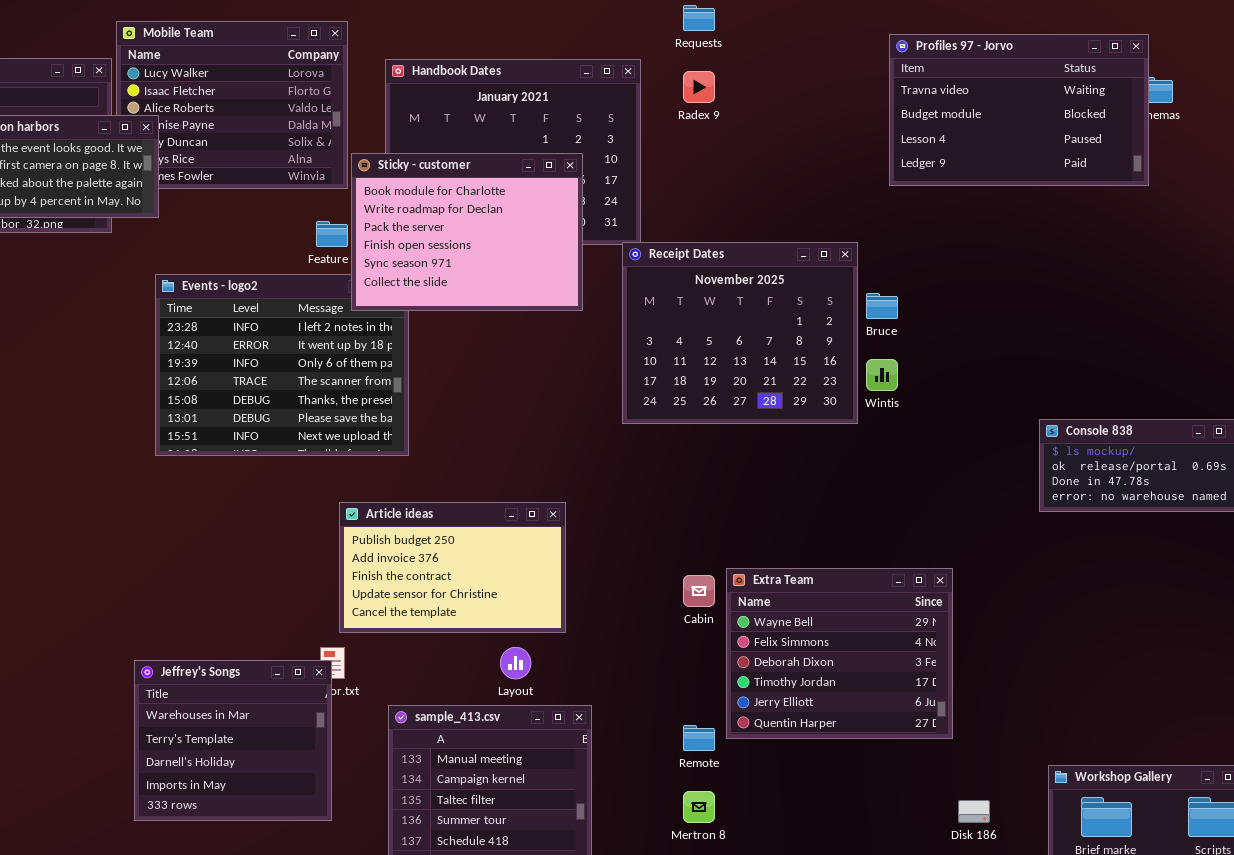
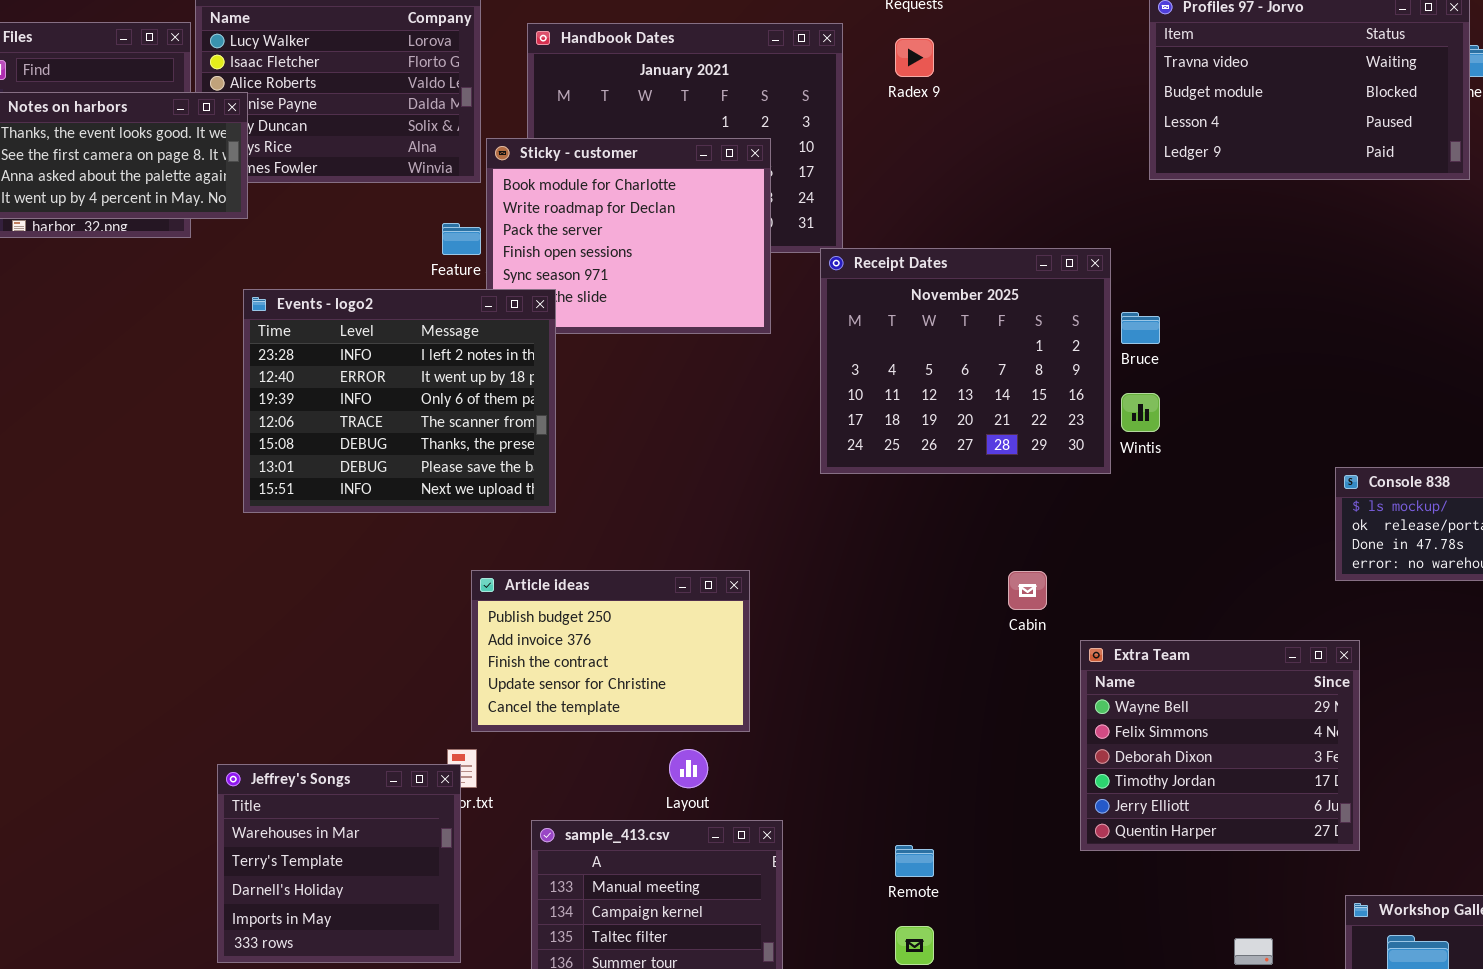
Events - logo2: [155,274,409,456] -> [243,289,556,513], raised
Extra Team: [726,568,953,739] -> [1080,640,1360,851], moved
Cabin: [683,575,715,607] -> [1008,571,1047,610], moved

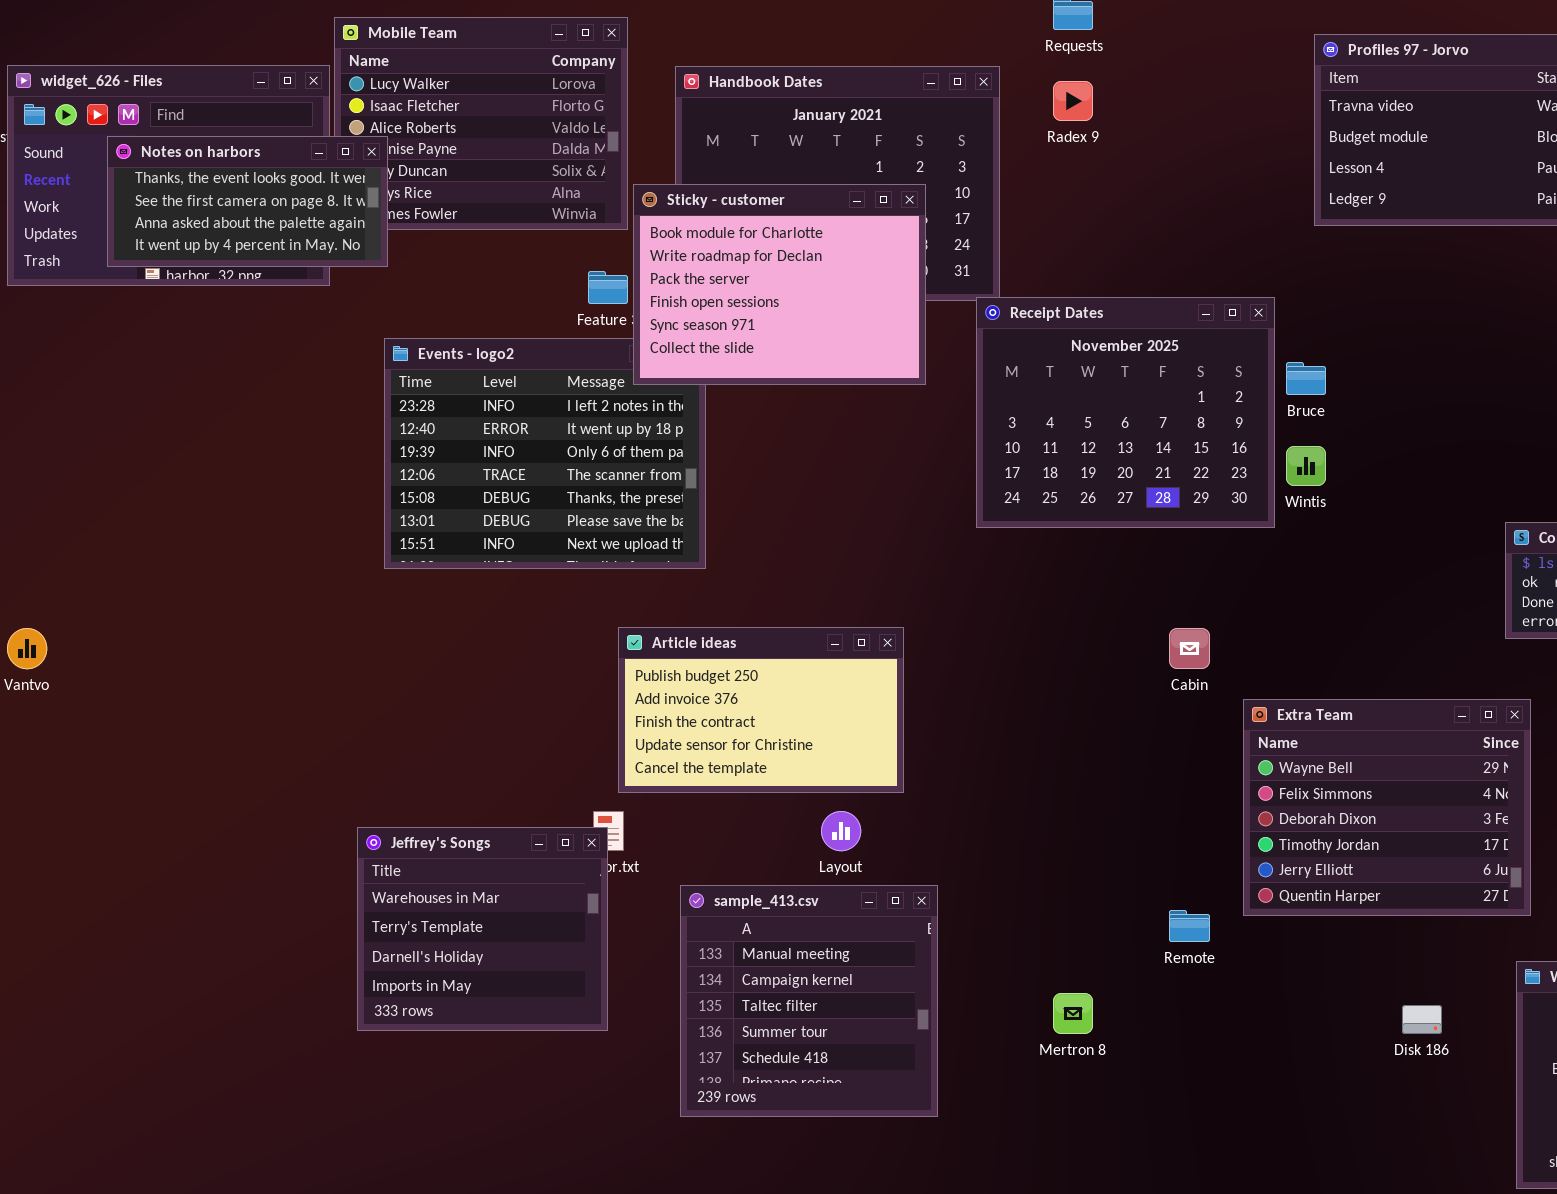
Sticky - customer: [486,138,771,334] -> [633,184,926,385], raised
Remote: [895,845,934,877] -> [1169,910,1210,942], moved

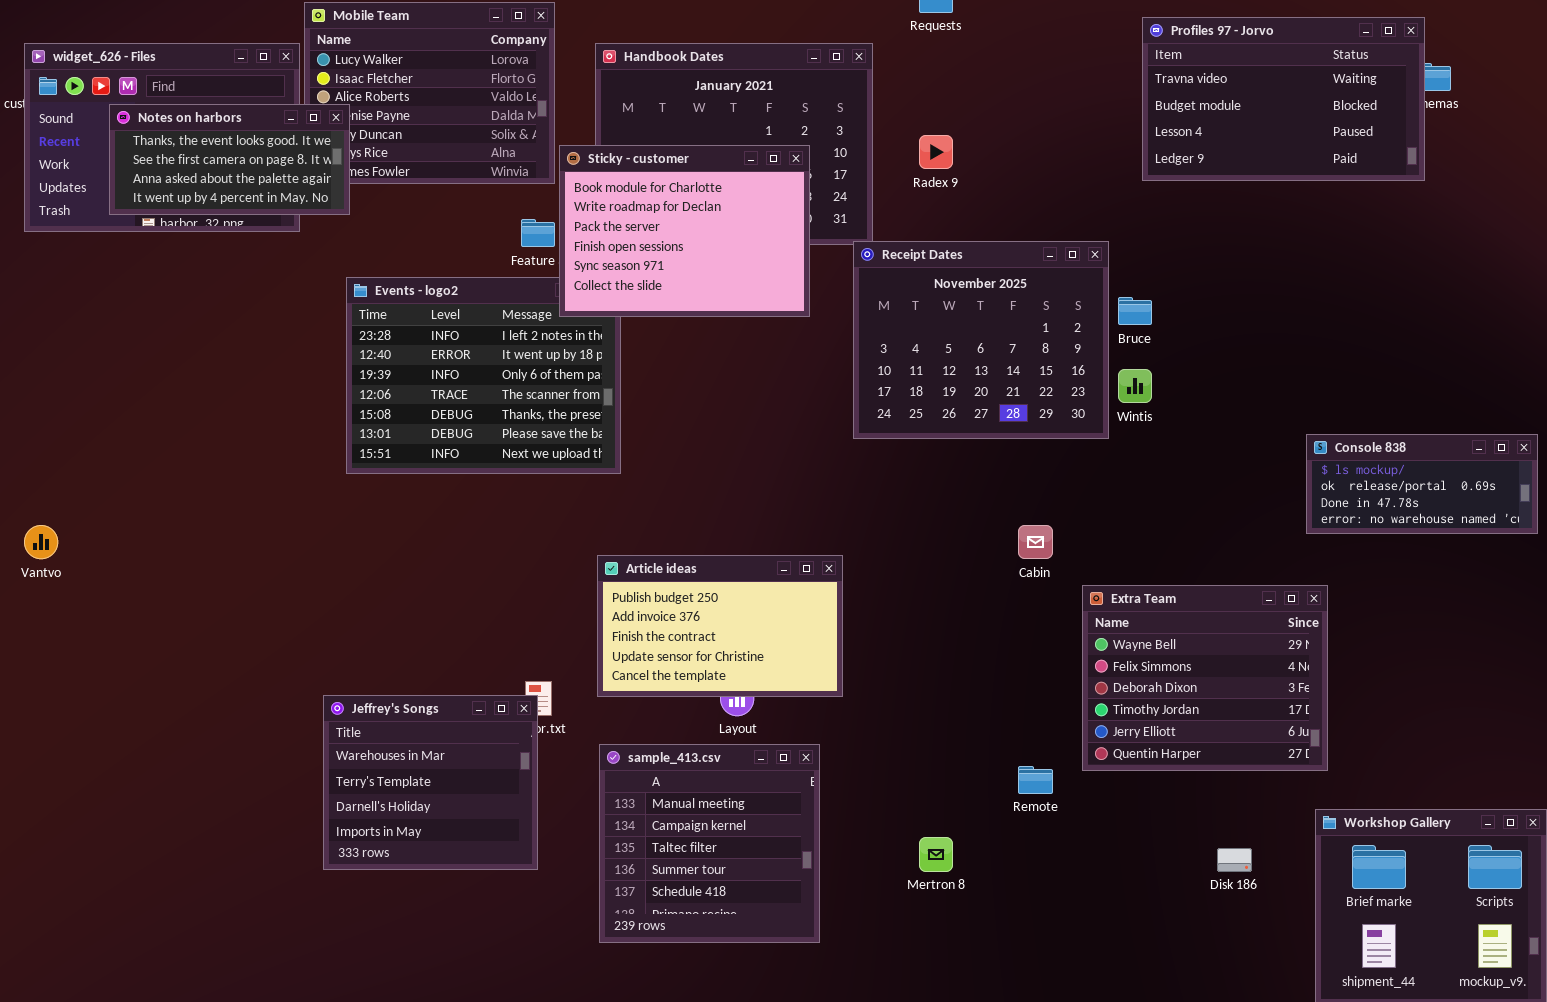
Radex 9: [1053,81,1093,121] -> [919,135,953,169], moved
Article ideas: [618,627,904,793] -> [597,555,843,697], moved

